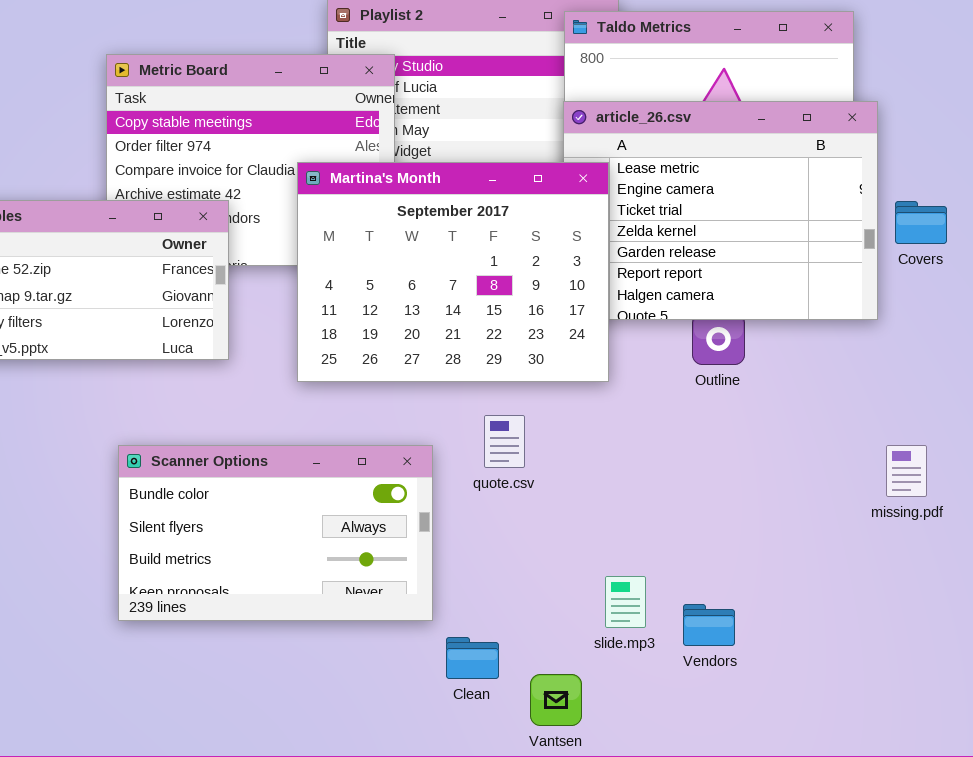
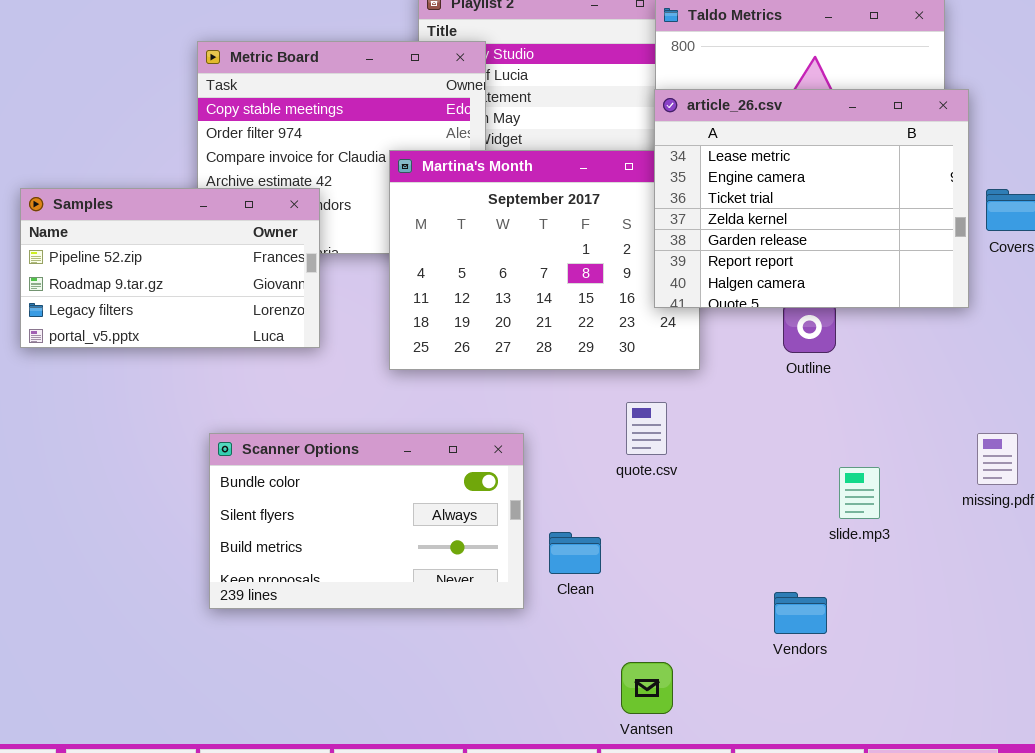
article_26.csv: [563,101,878,320] -> [654,89,969,308], raised
quote.csv: [484,415,525,468] -> [626,402,667,455], moved
slide.mp3: [605,576,646,628] -> [839,467,880,519], moved
Clean: [446,637,499,679] -> [549,532,601,574], moved

